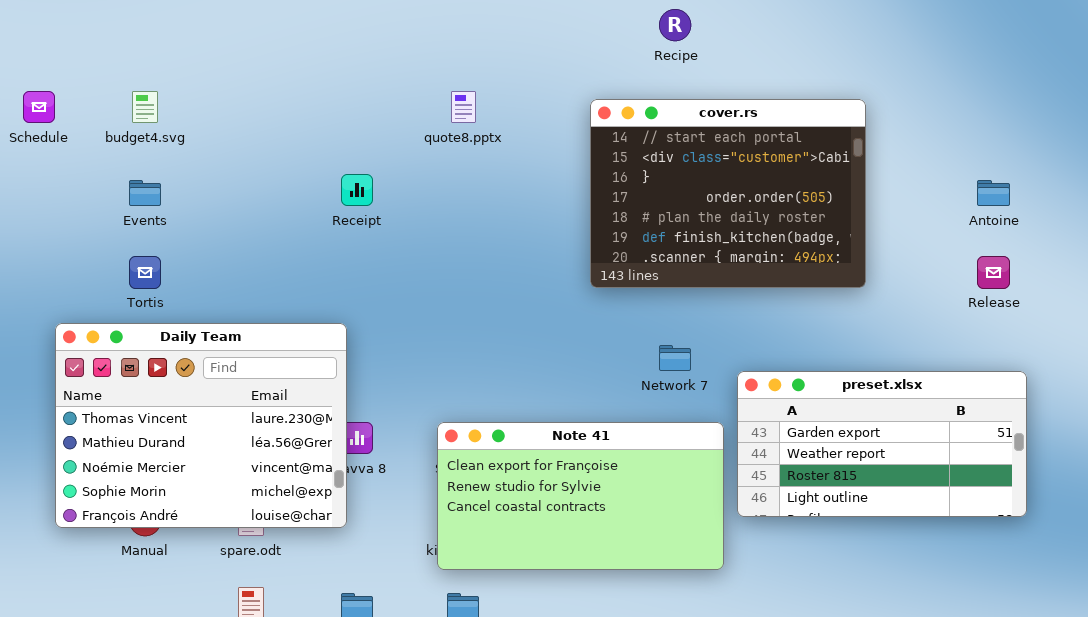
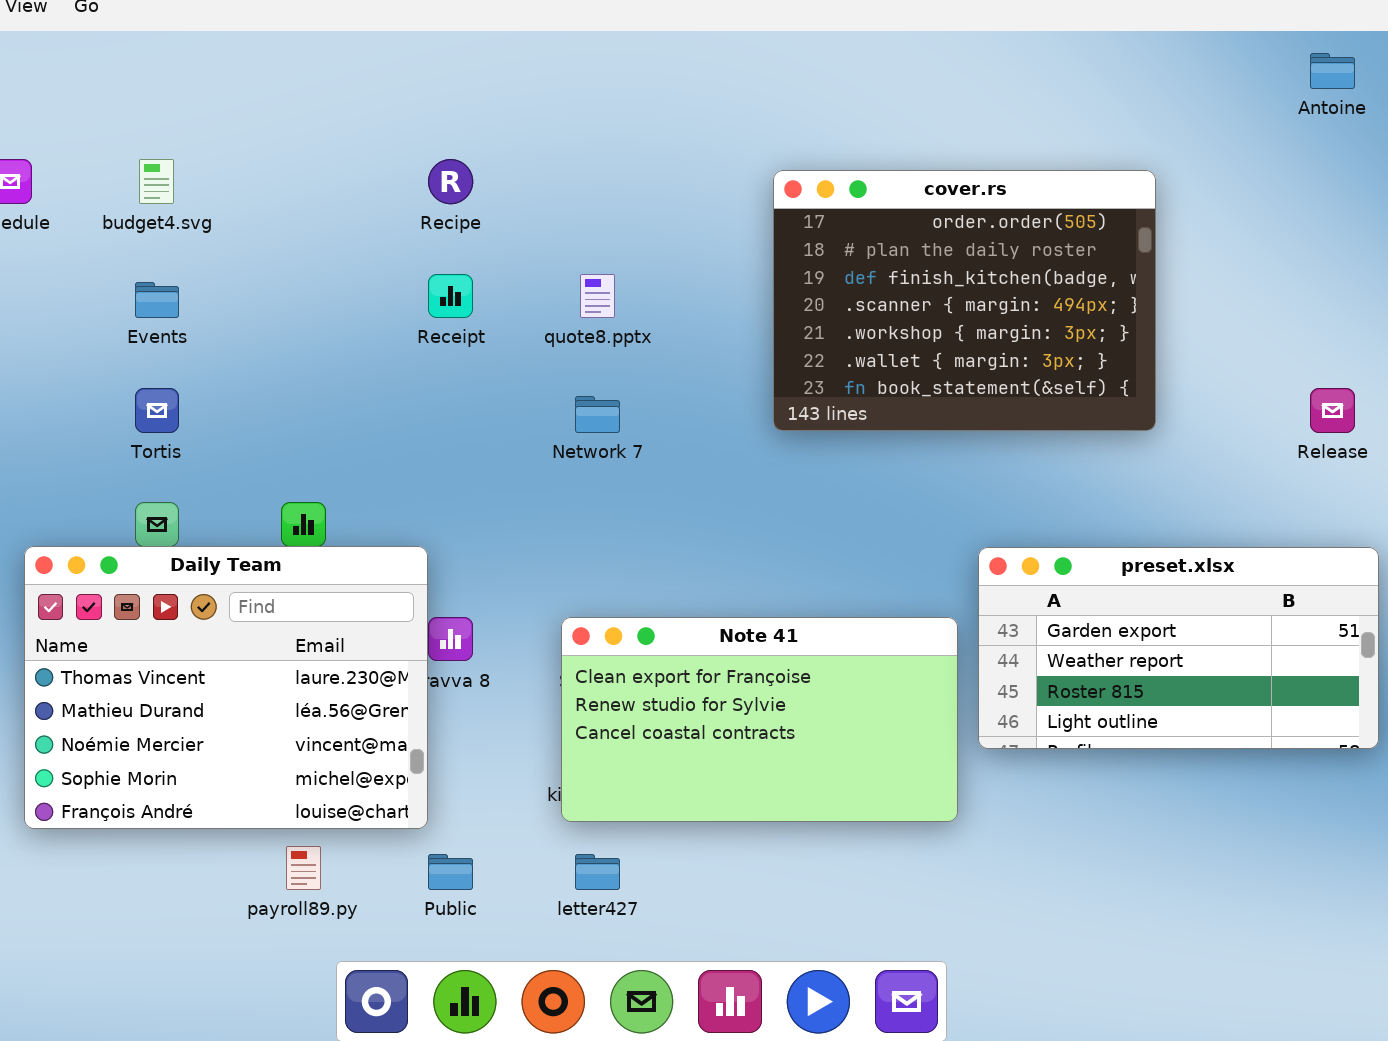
Recipe: [659,9,691,41] -> [428,159,473,204], moved
quote8.pptx: [451,91,476,123] -> [580,274,615,318], moved
cover.rs: [590,99,866,288] -> [773,170,1156,431], scrolled down 3 rows
Antoine: [977,180,1010,206] -> [1310,53,1355,89], moved
Daily Team: [55,323,347,528] -> [24,546,428,829], moved
Network 7: [659,345,691,371] -> [575,396,620,433], moved

